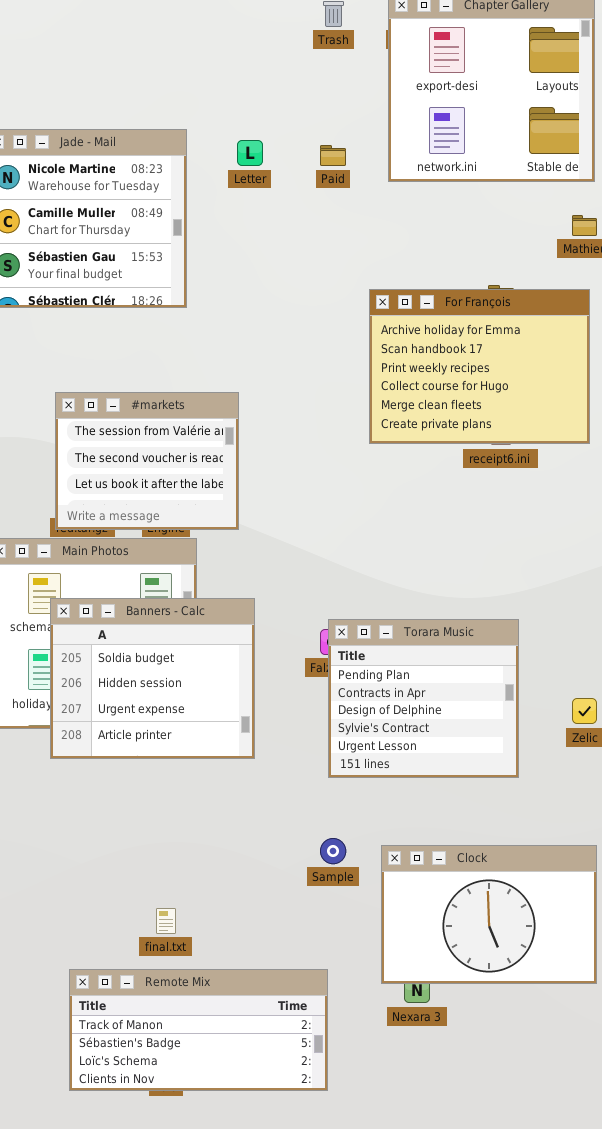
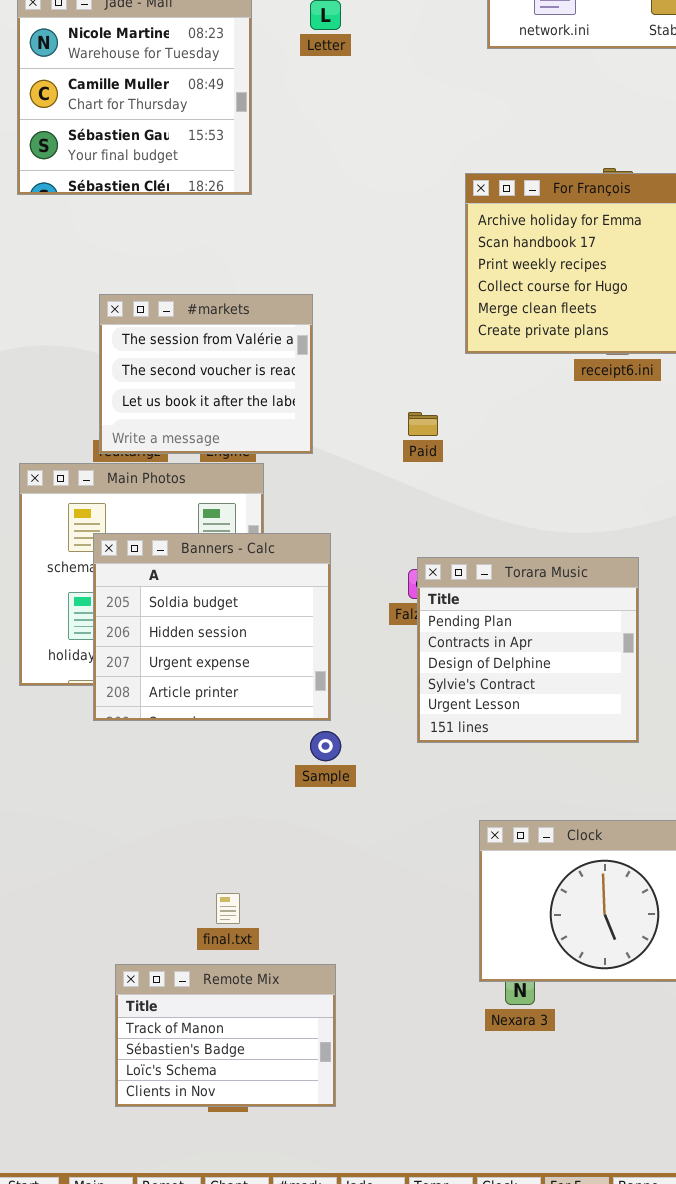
Paid: [320,145,346,166] -> [408,412,438,436], moved
Sample: [320,838,346,864] -> [310,731,341,761], moved
Remote Mix: [69,969,328,1091] -> [115,964,336,1107], resized

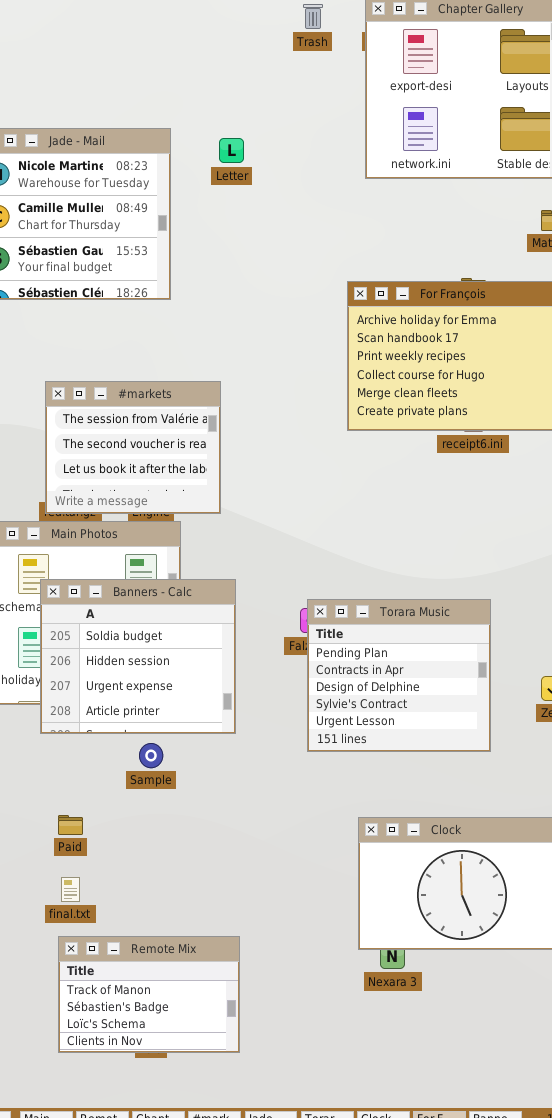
Paid: [408,412,438,436] -> [58,815,83,835], moved
Sample: [310,731,341,761] -> [139,743,163,768], moved
final.txt: [216,893,240,924] -> [61,877,80,902], moved

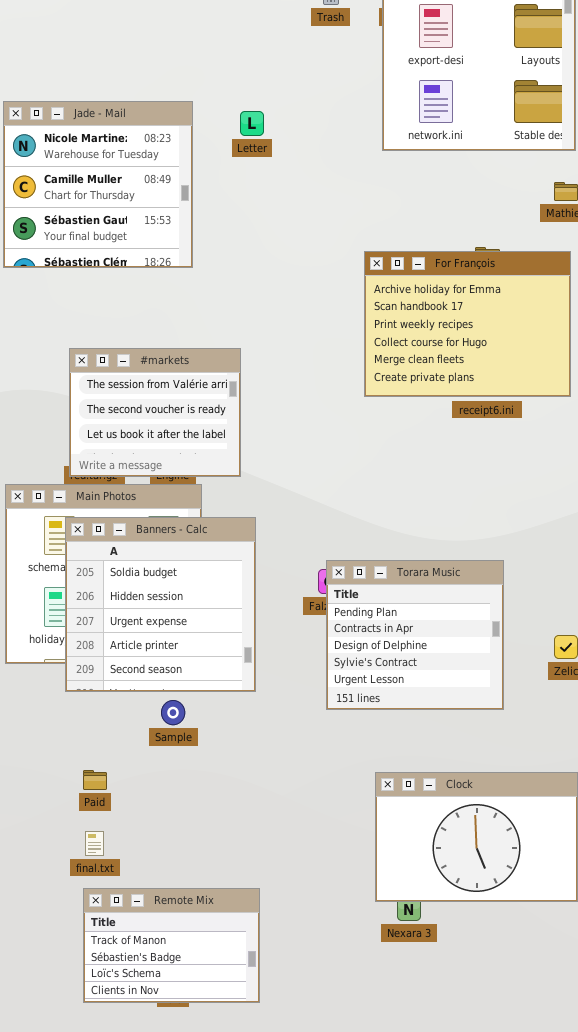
Banners - Calc: [40,579,236,734] -> [65,517,256,692], resized

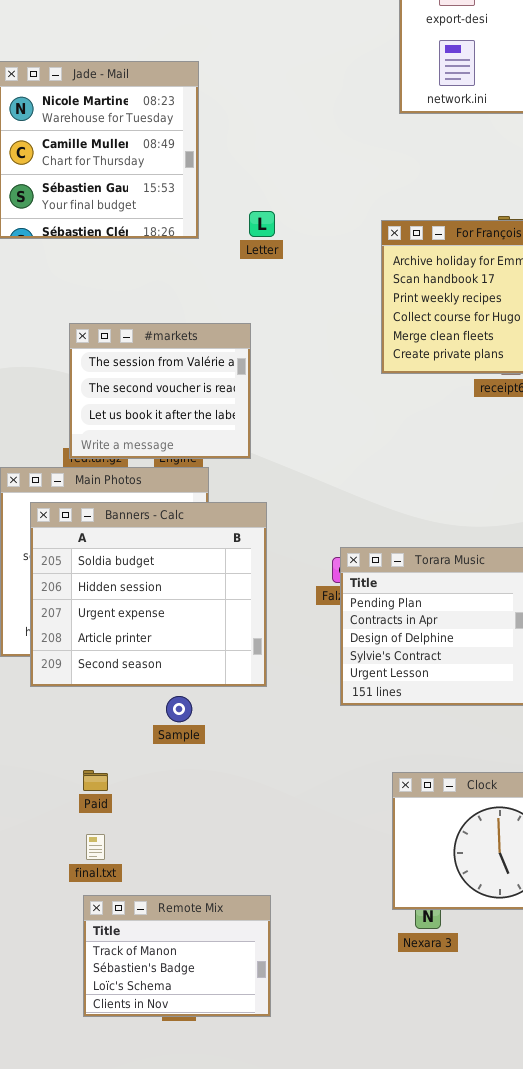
Letter: [240,111,264,136] -> [249,211,275,237], moved
Banners - Calc: [65,517,256,692] -> [30,502,267,687], resized

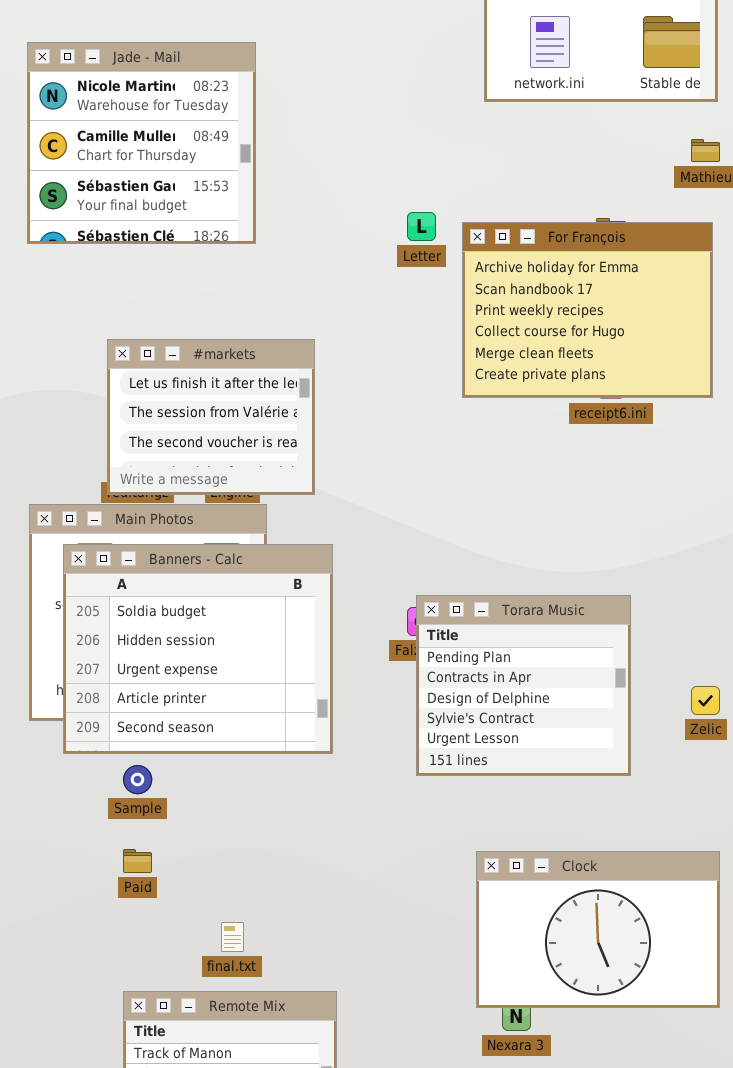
Letter: [249,211,275,237] -> [407,212,436,241], moved
#markets: [69,323,251,459] -> [107,339,315,495], scrolled up 1 row
Sample: [166,696,192,722] -> [123,765,152,794], moved
final.txt: [86,834,105,860] -> [221,922,244,952], moved

